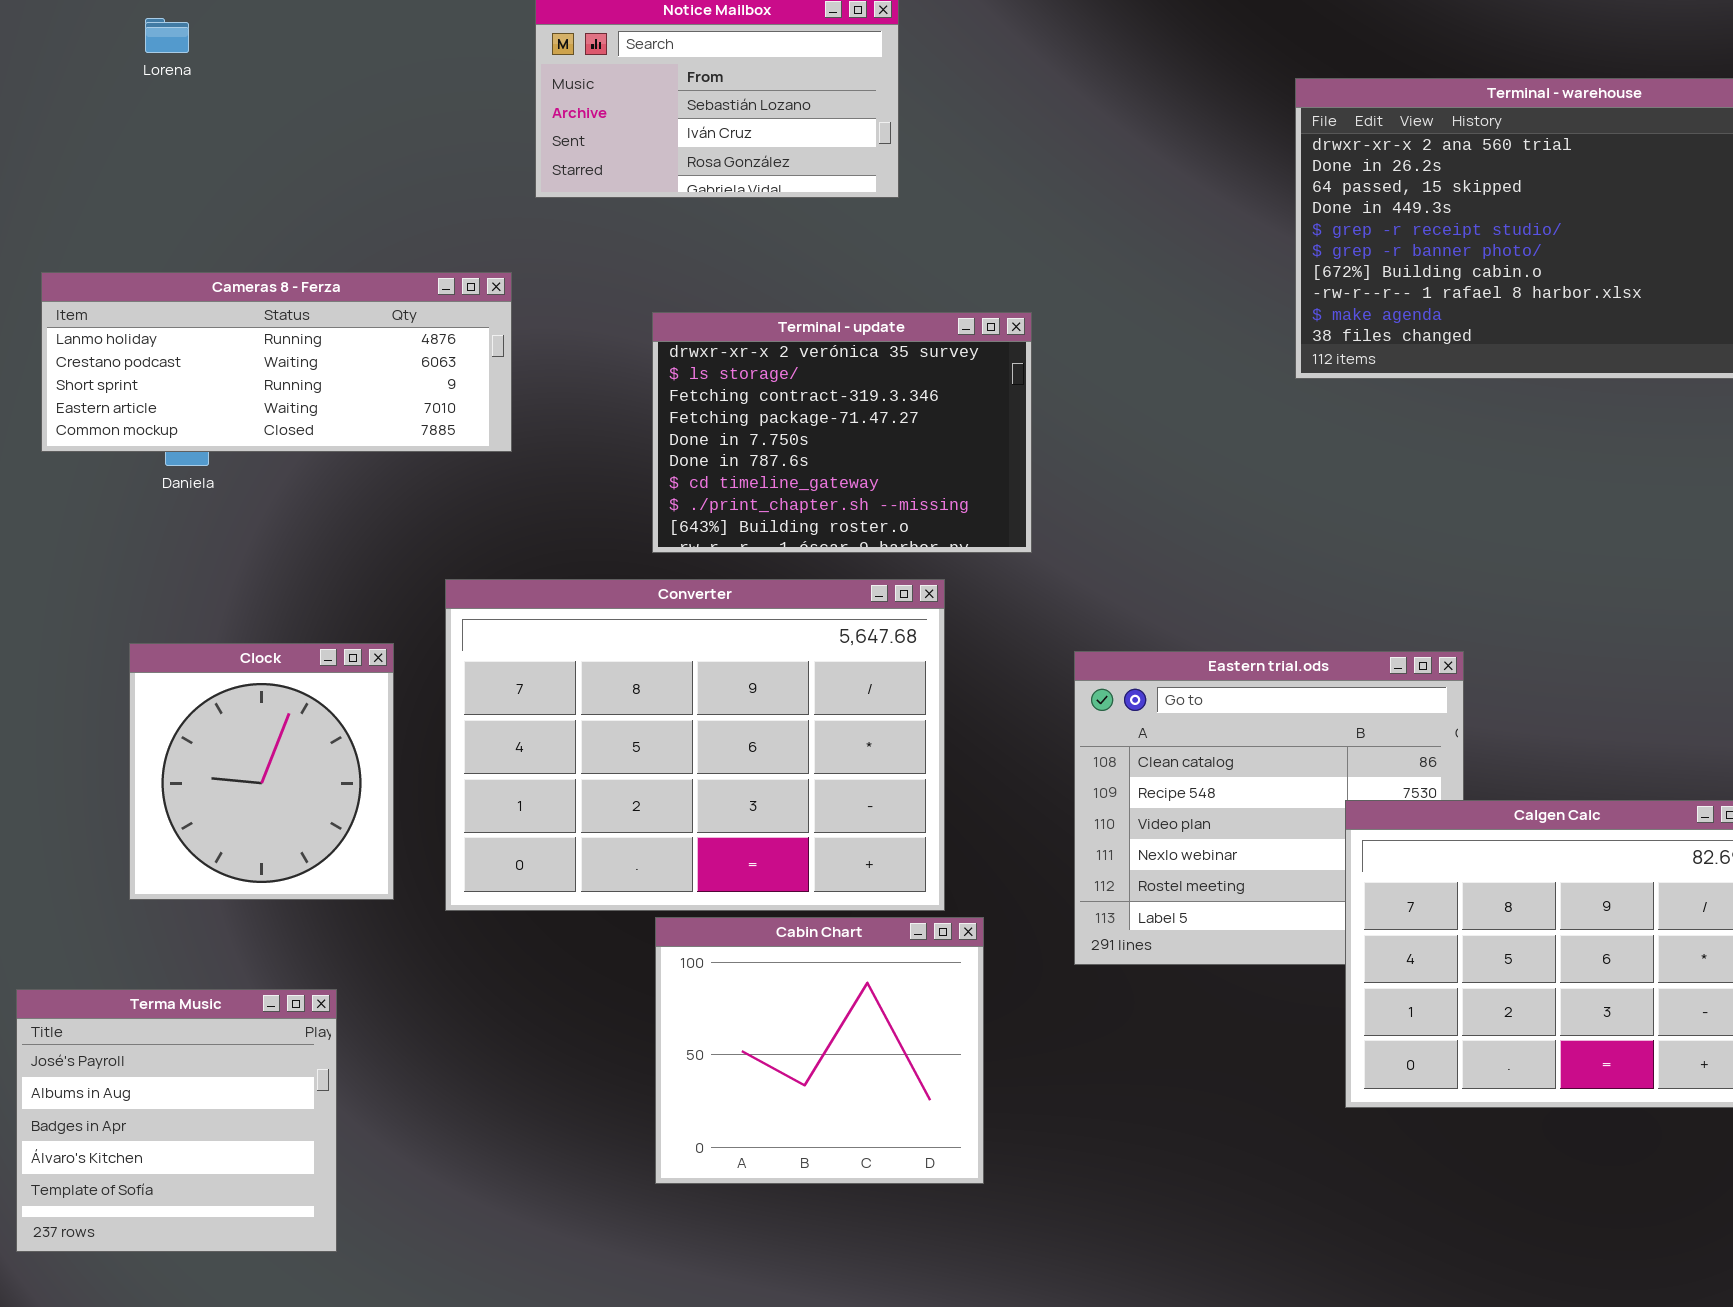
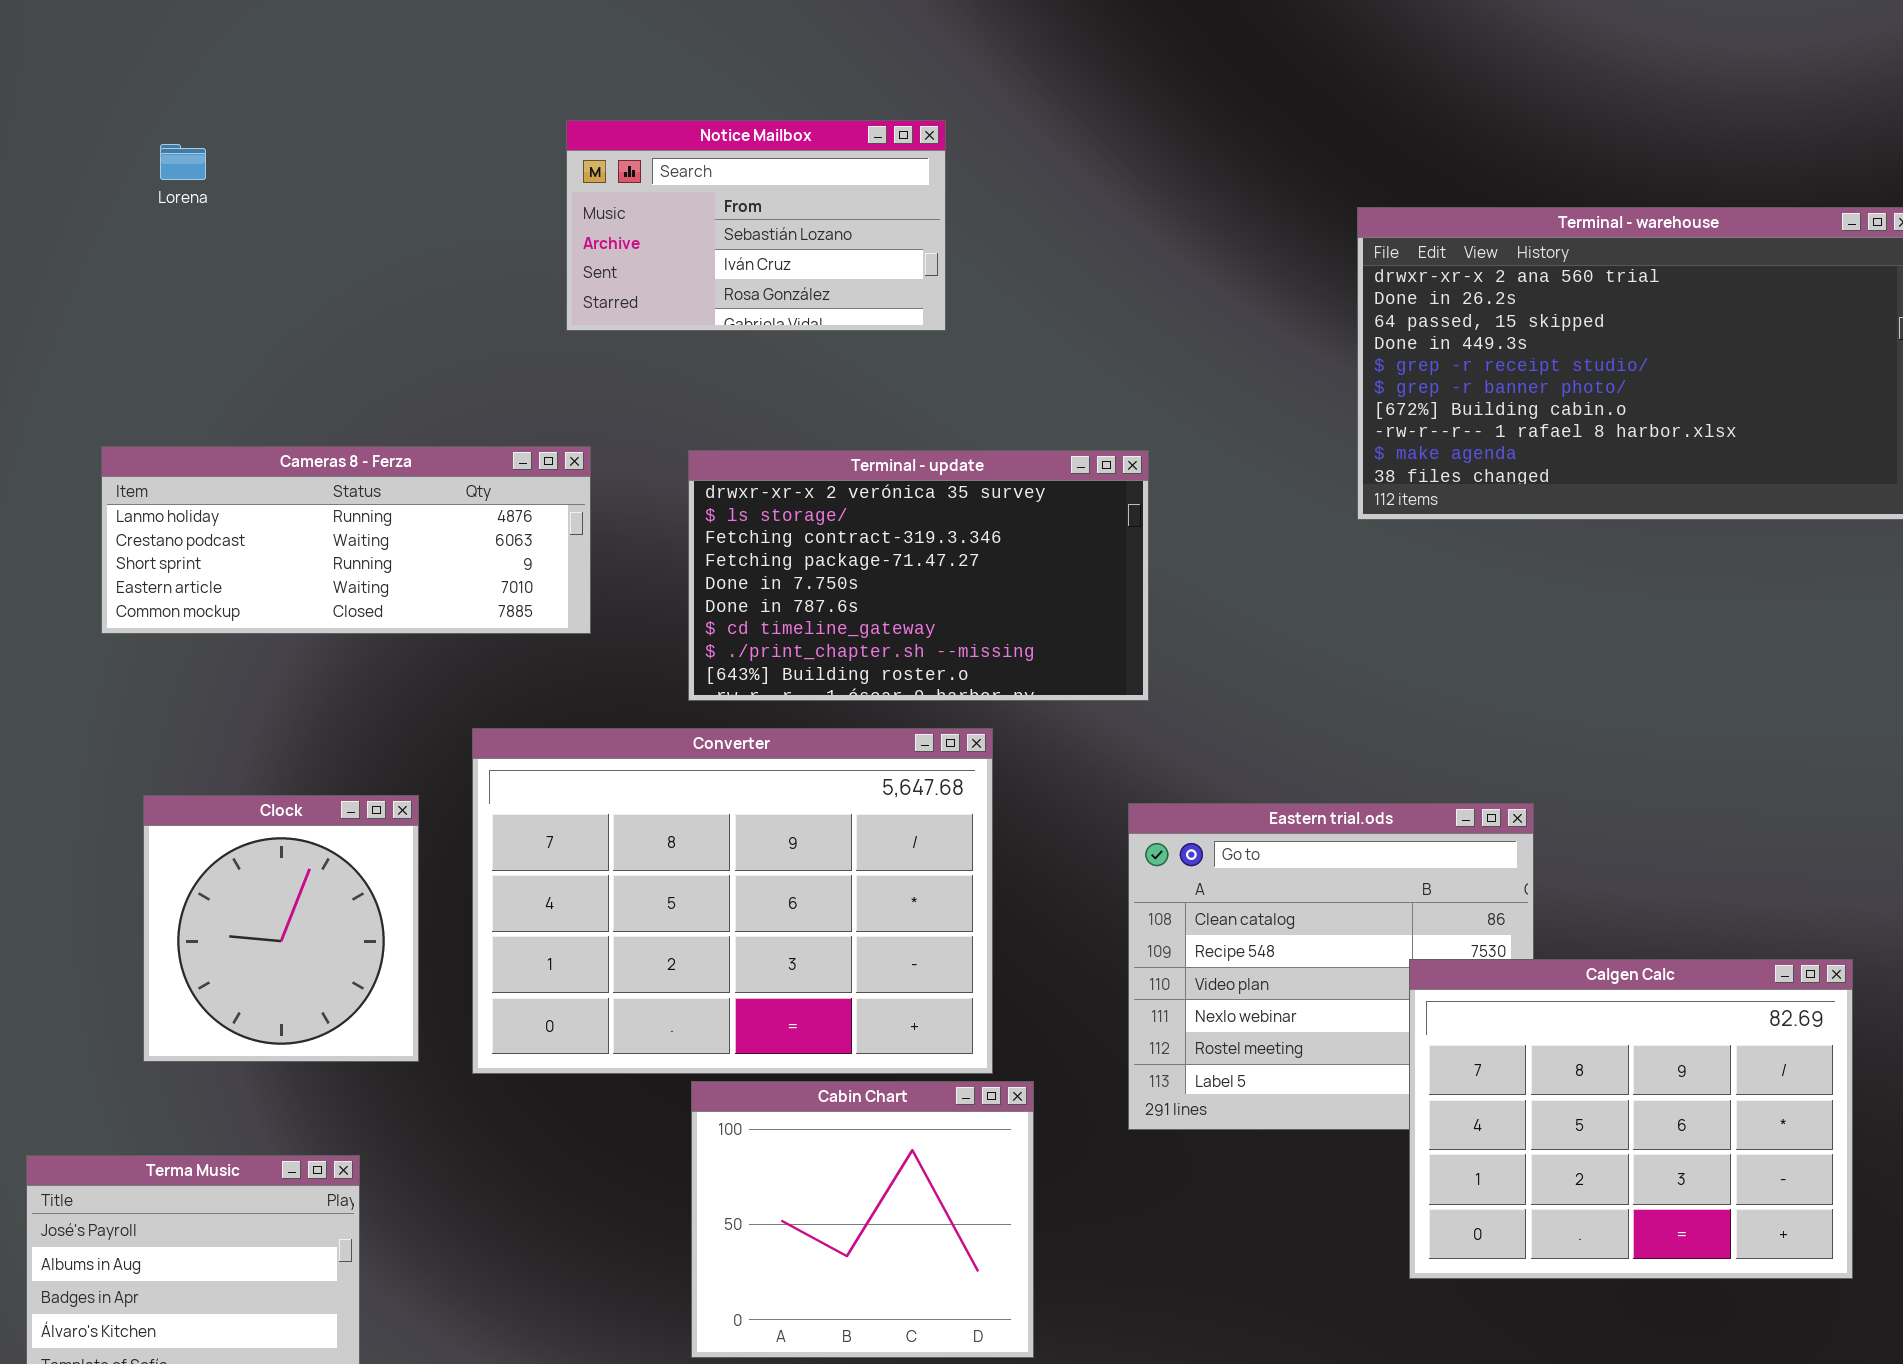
Cameras 8 - Ferza: [41,272,512,452] -> [101,446,591,634], moved
Terminal - update: [652,312,1032,553] -> [688,450,1149,701], resized

